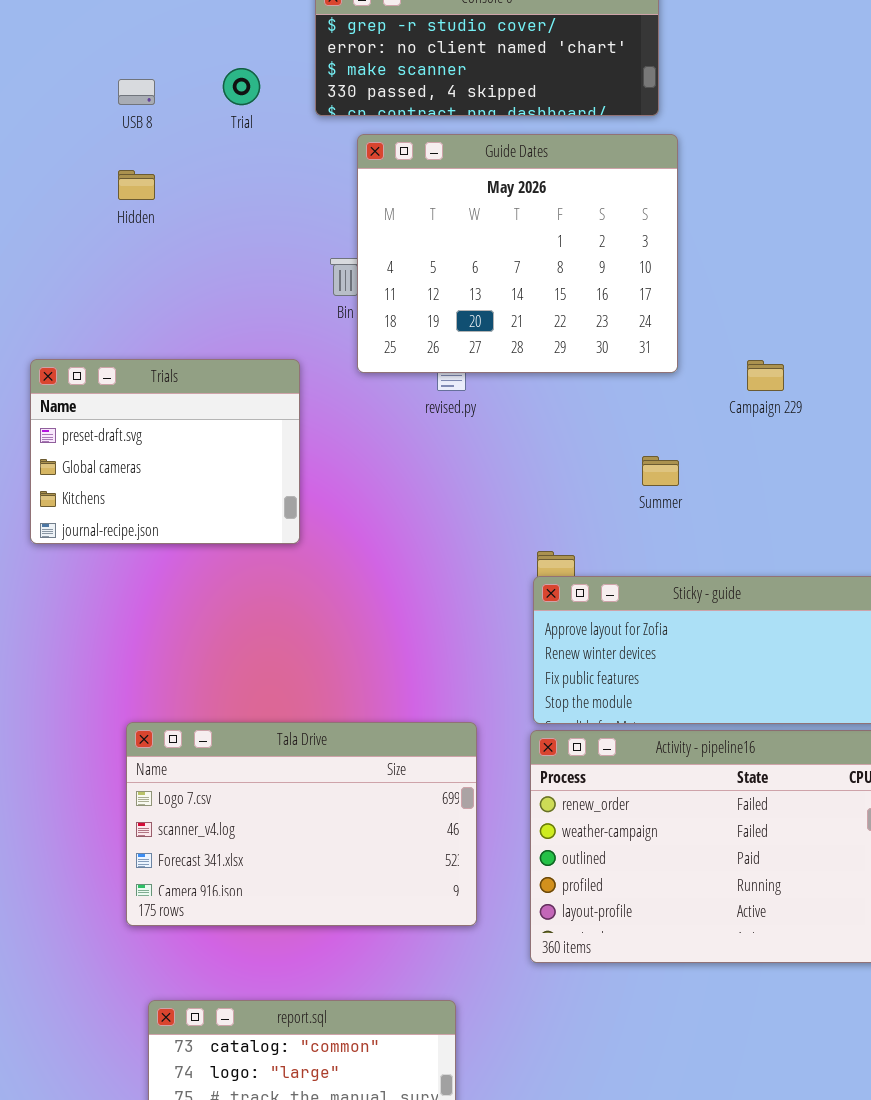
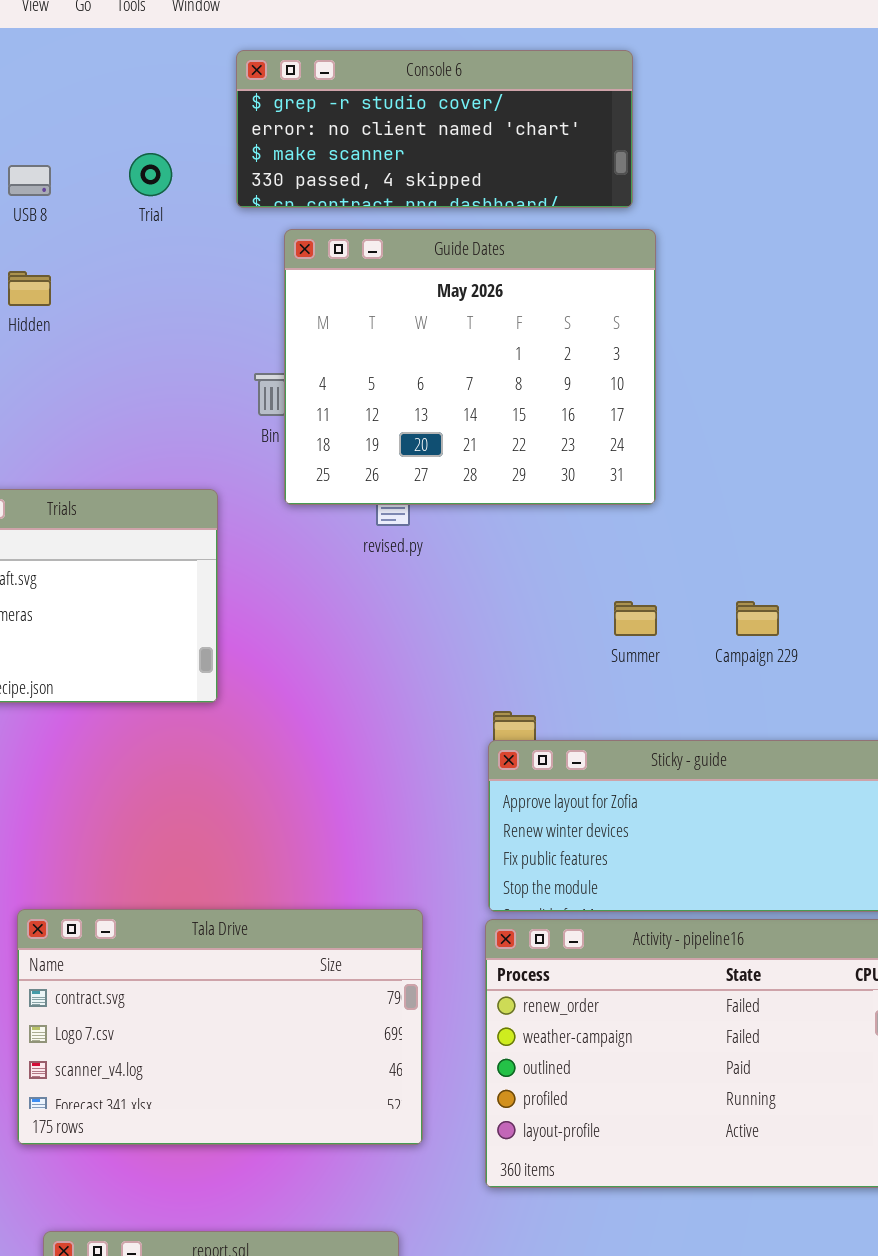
Campaign 229: [747,360,784,391] -> [736,601,779,636], moved
Tala Drive: [126,722,477,926] -> [17,909,423,1145], scrolled up 1 row

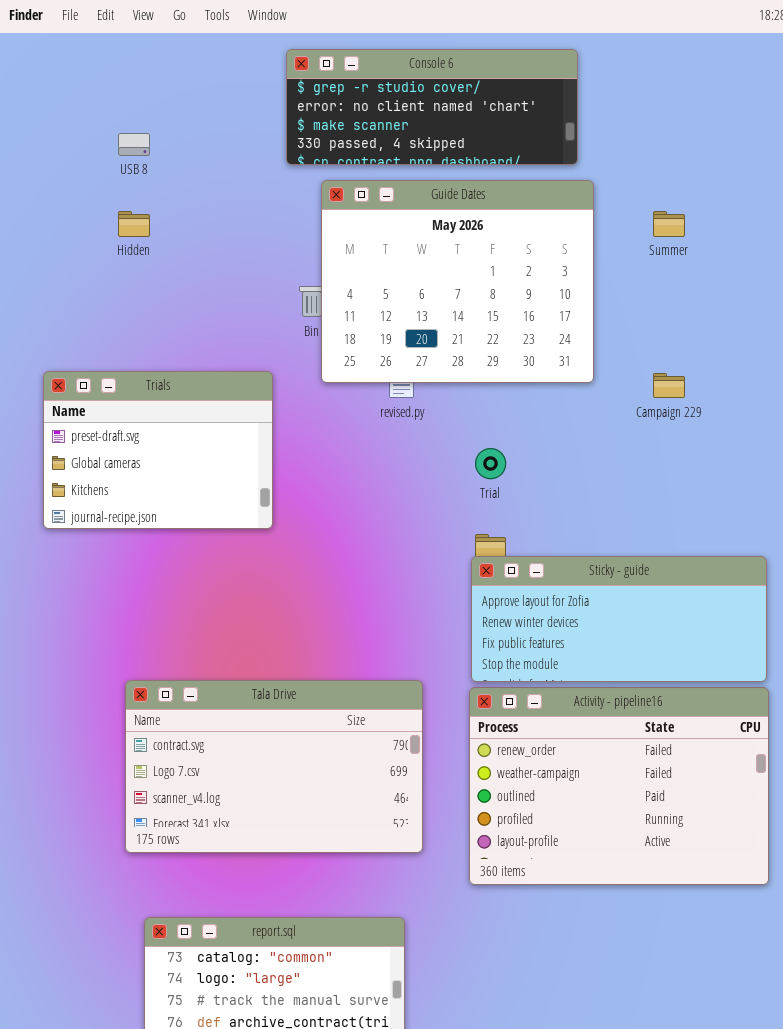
Trial: [129,153,172,196] -> [475,448,506,479], moved
Summer: [614,601,657,636] -> [653,211,685,237], moved
Campaign 229: [736,601,779,636] -> [653,373,685,398], moved

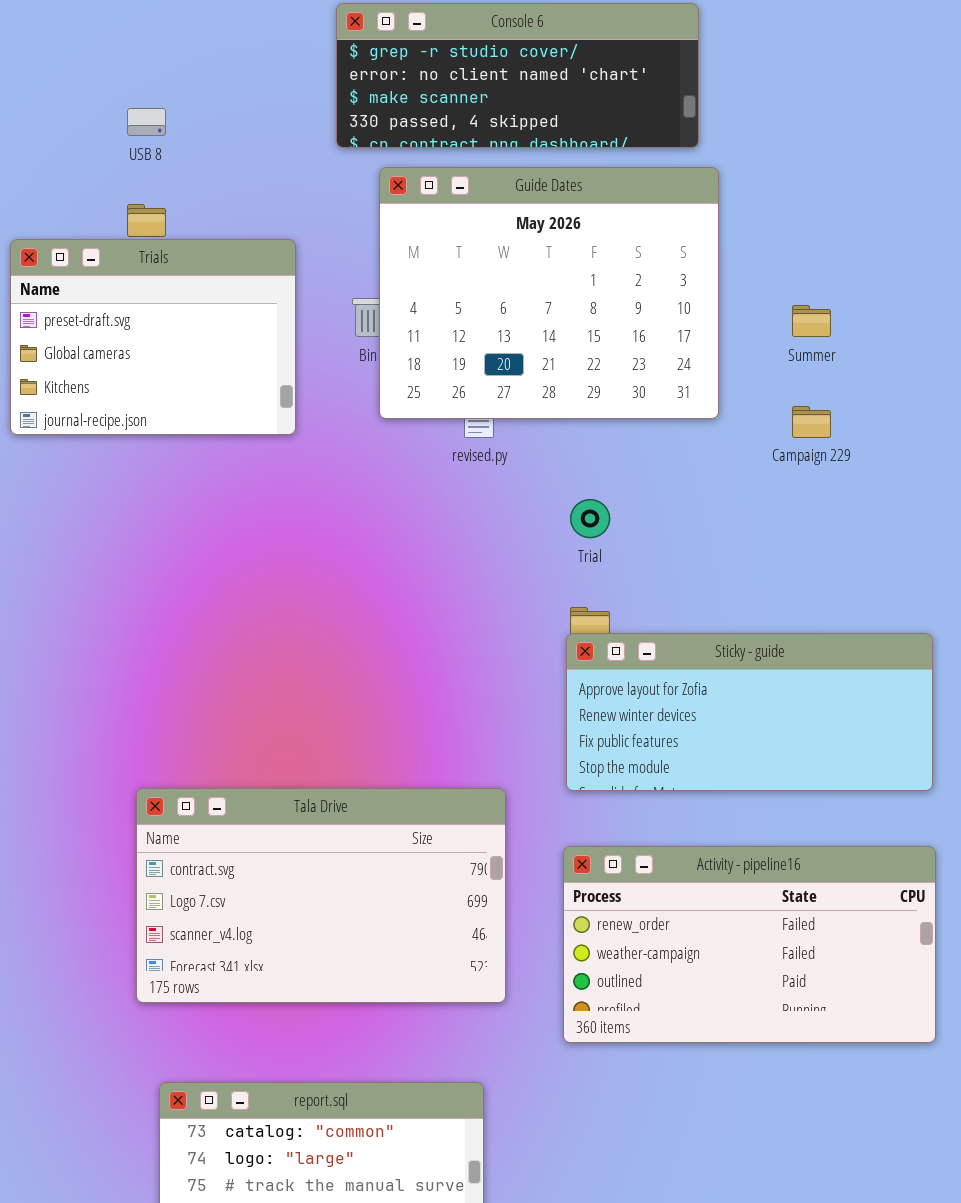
Summer: [653,211,685,237] -> [792,305,831,337], moved
Trials: [43,371,273,529] -> [10,239,296,435], moved
Activity - pipeline16: [469,687,769,885] -> [563,846,936,1043], resized

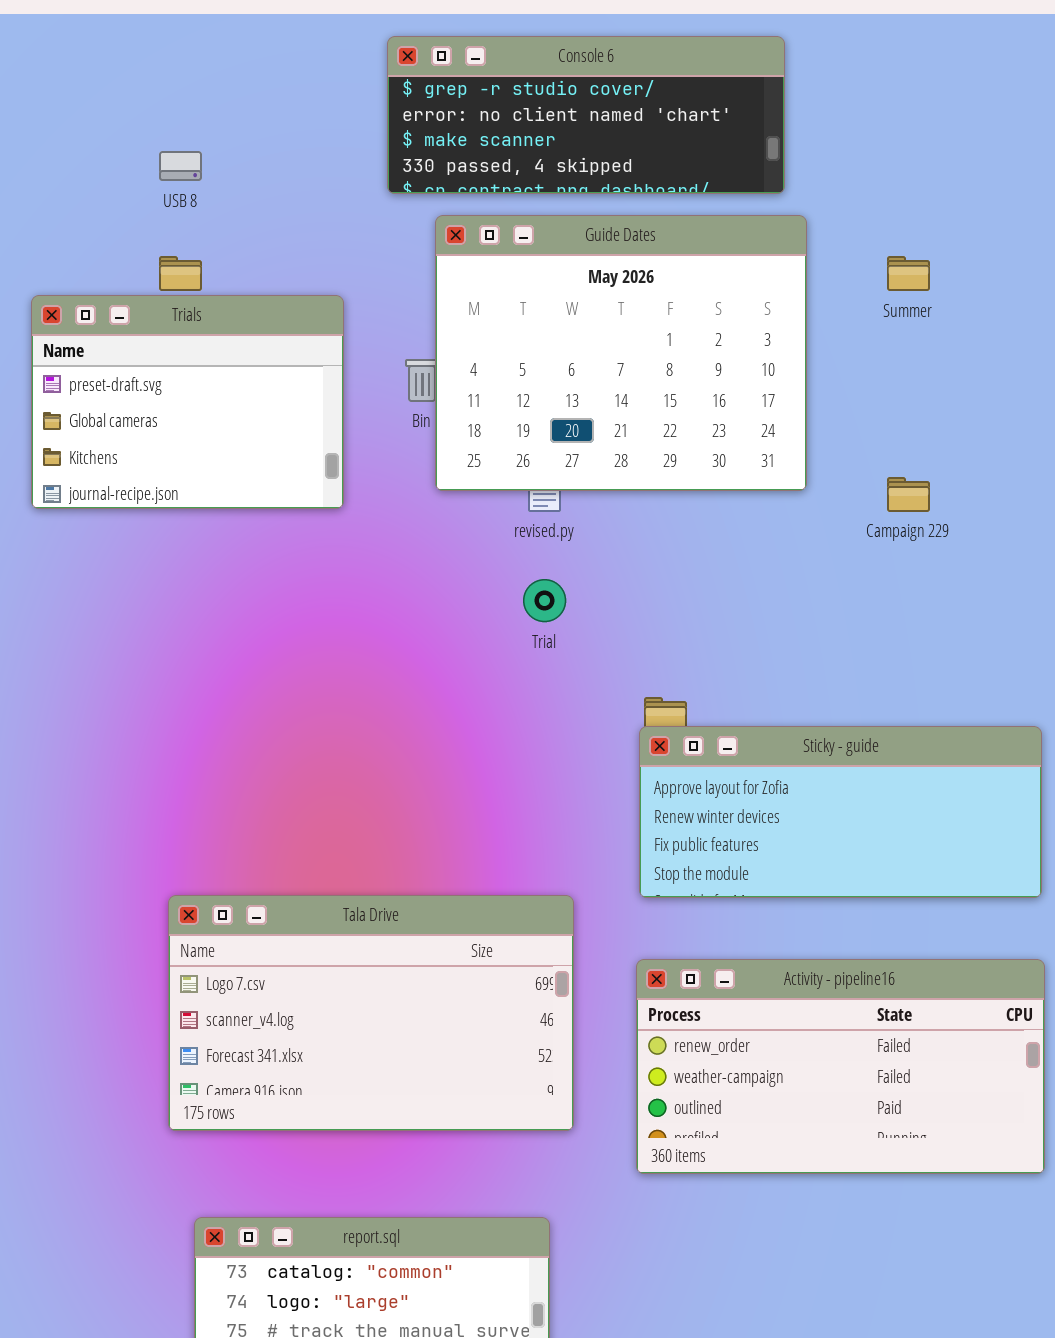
Summer: [792,305,831,337] -> [887,256,930,291], moved
Trial: [570,499,610,538] -> [523,579,566,622], moved
Tala Drive: [136,788,506,1003] -> [168,895,574,1131], scrolled down 1 row

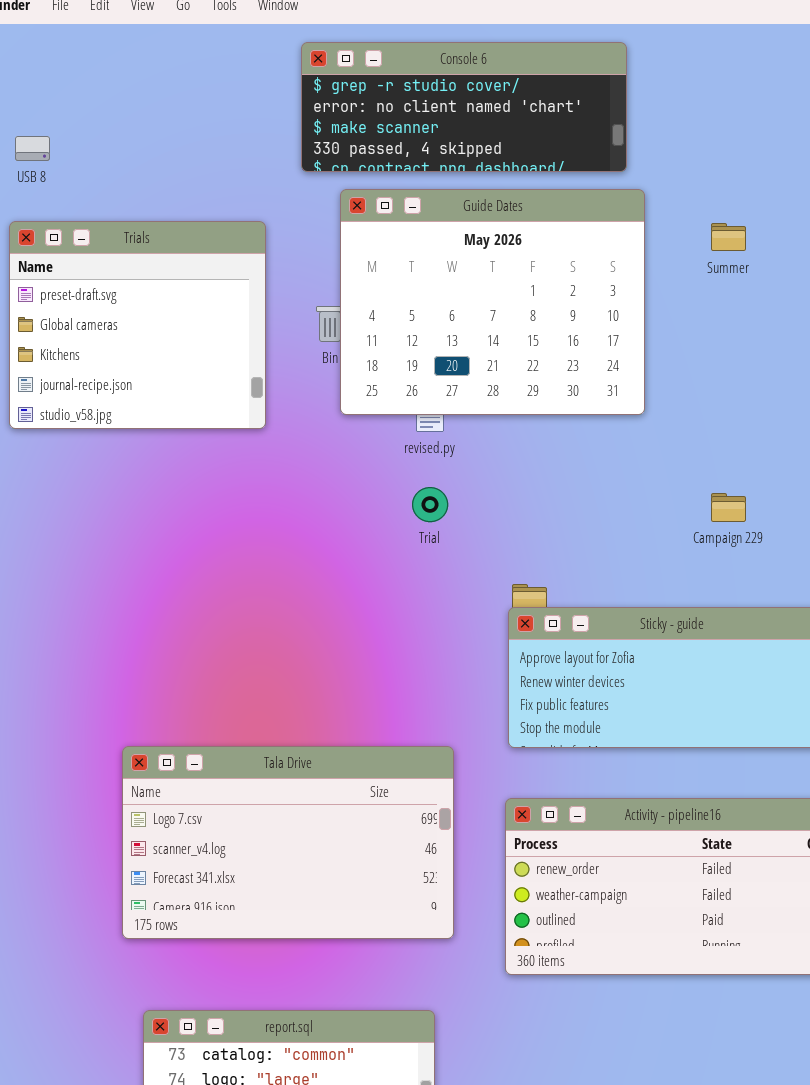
USB 8: [159,151,202,181] -> [15,136,50,161], moved
Trials: [31,295,344,509] -> [9,221,266,429], resized
Campaign 229: [887,477,930,512] -> [711,493,746,522], moved

